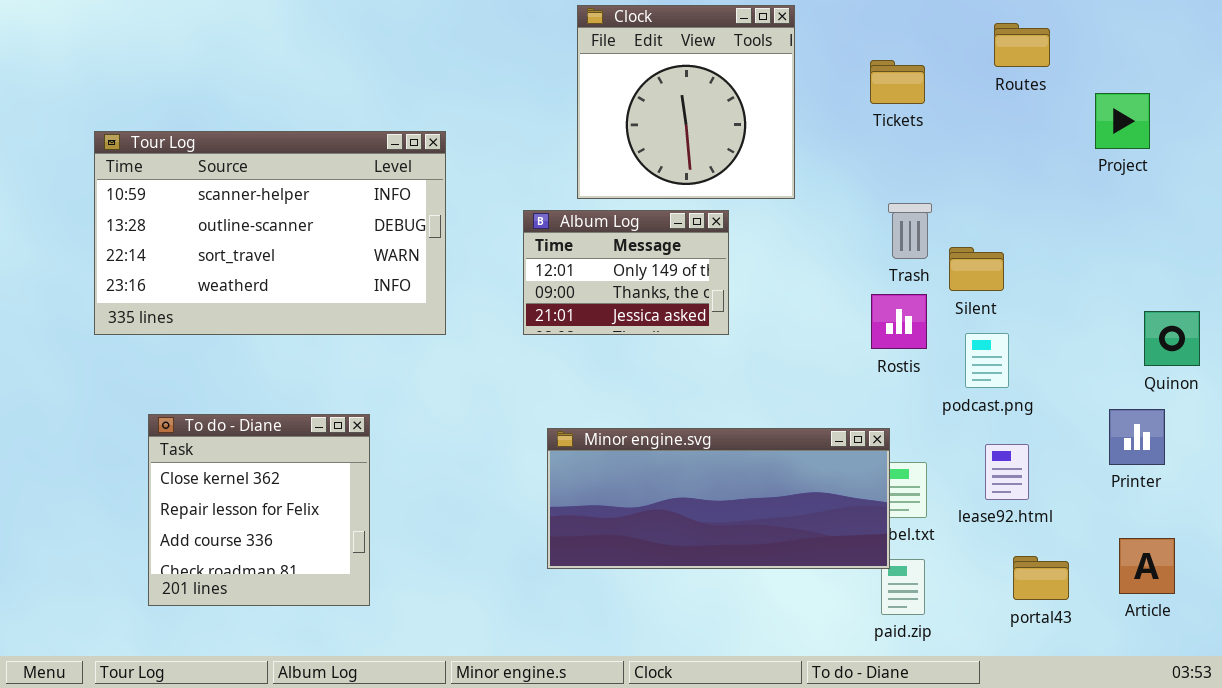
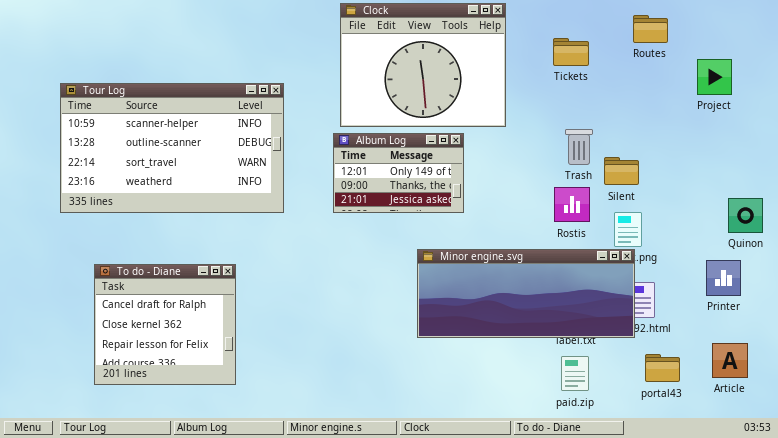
Clock: [577,5,795,199] -> [340,3,506,127], resized
To do - Diane: [148,414,370,606] -> [94,264,236,385], scrolled up 1 row
Minor engine.svg: [547,428,890,569] -> [417,249,635,338], moved

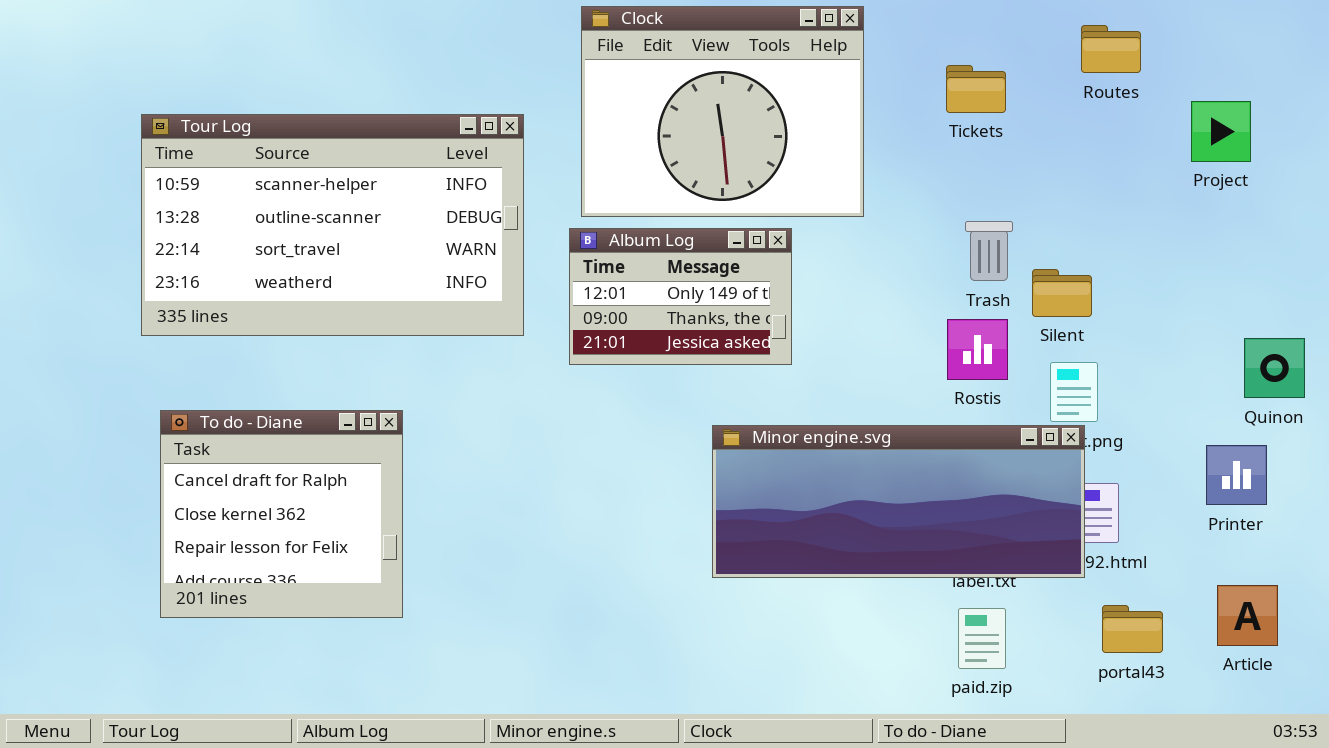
Tour Log: [60,83,284,213] -> [141,114,524,336], moved
To do - Diane: [94,264,236,385] -> [160,410,403,618], moved

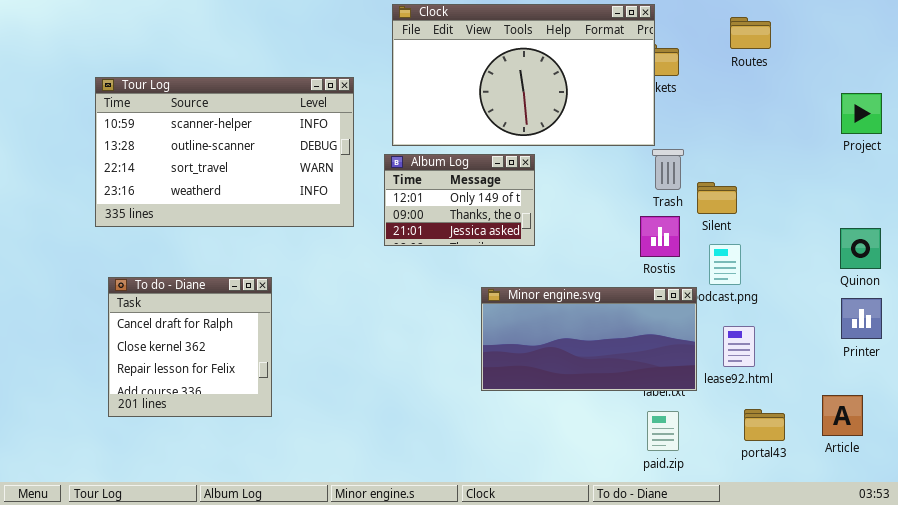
Clock: [581,6,864,217] -> [392,4,655,146], resized
Project: [1191,101,1251,162] -> [841,93,882,134], moved
Minor engine.svg: [712,425,1085,578] -> [481,287,697,391], resized
Printer: [1206,445,1267,505] -> [841,298,882,339], moved

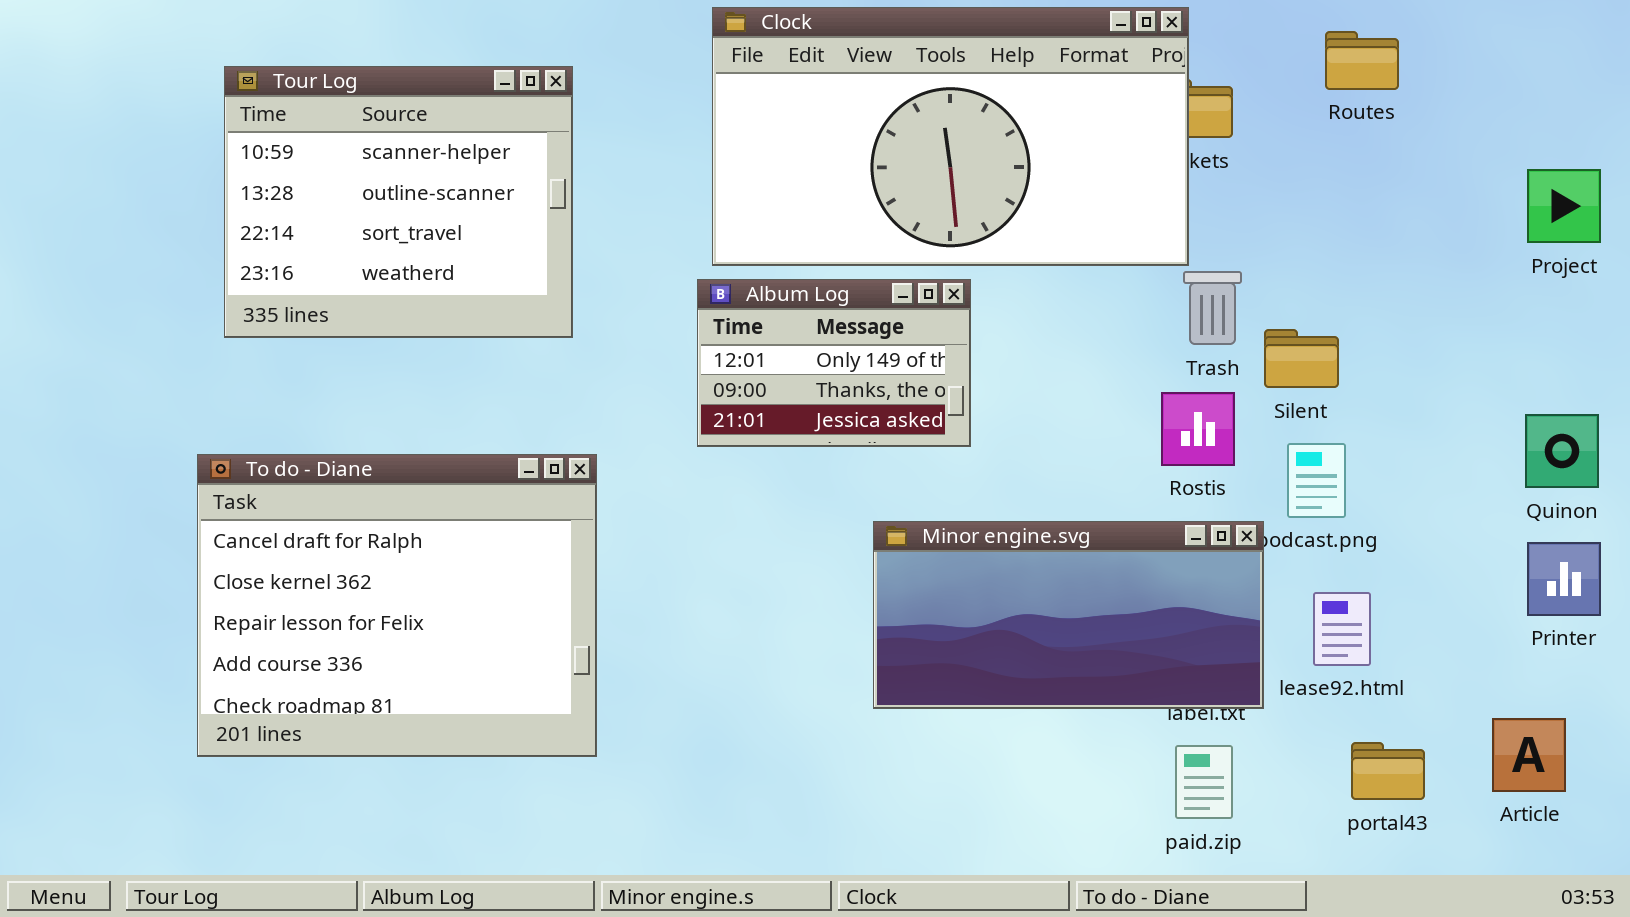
Tour Log: [95,77,354,227] -> [224,66,573,338], moved, resized
To do - Diane: [108,277,272,417] -> [197,454,597,757], resized

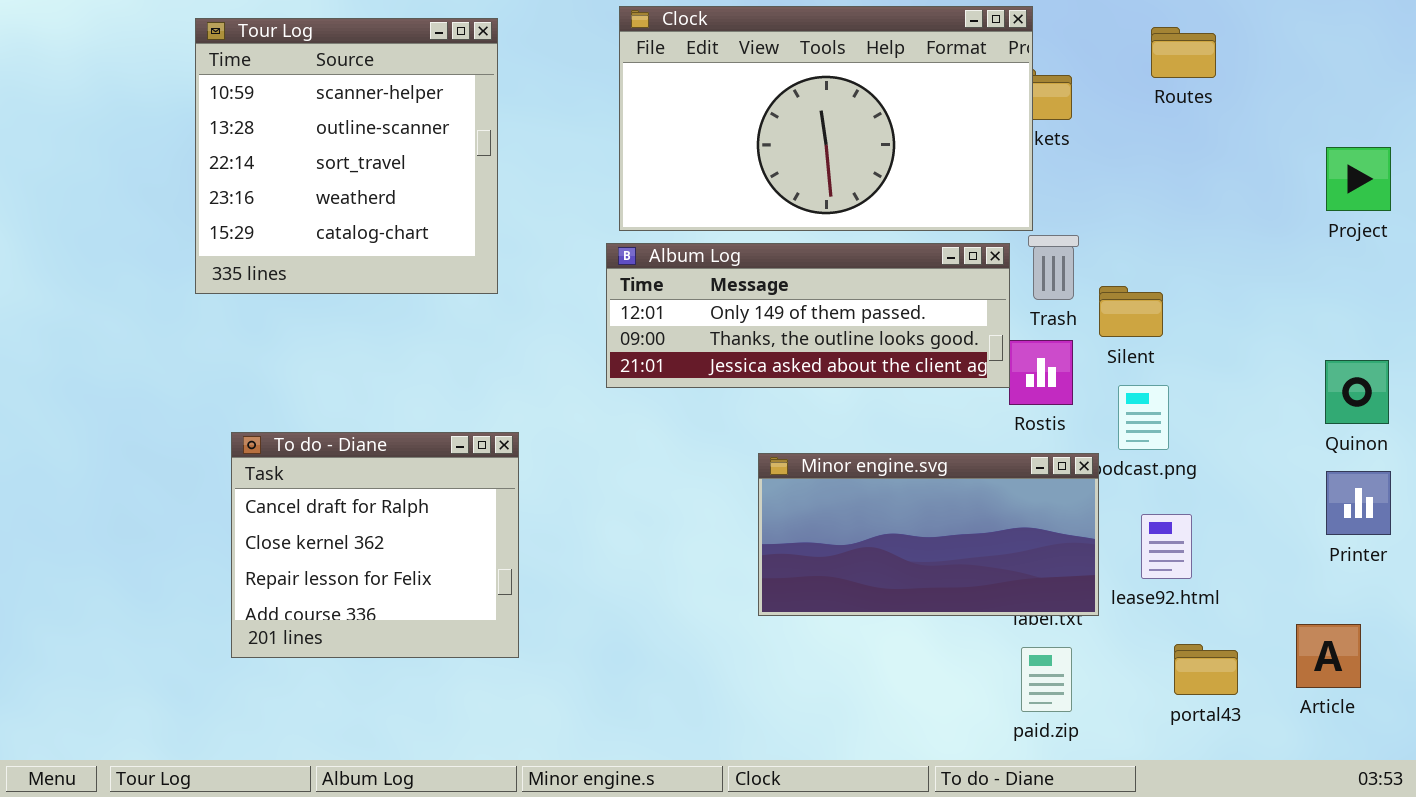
Tour Log: [224,66,573,338] -> [195,18,498,294], resized
Album Log: [697,279,971,447] -> [606,243,1010,388], resized
To do - Diane: [197,454,597,757] -> [231,432,519,658], resized

